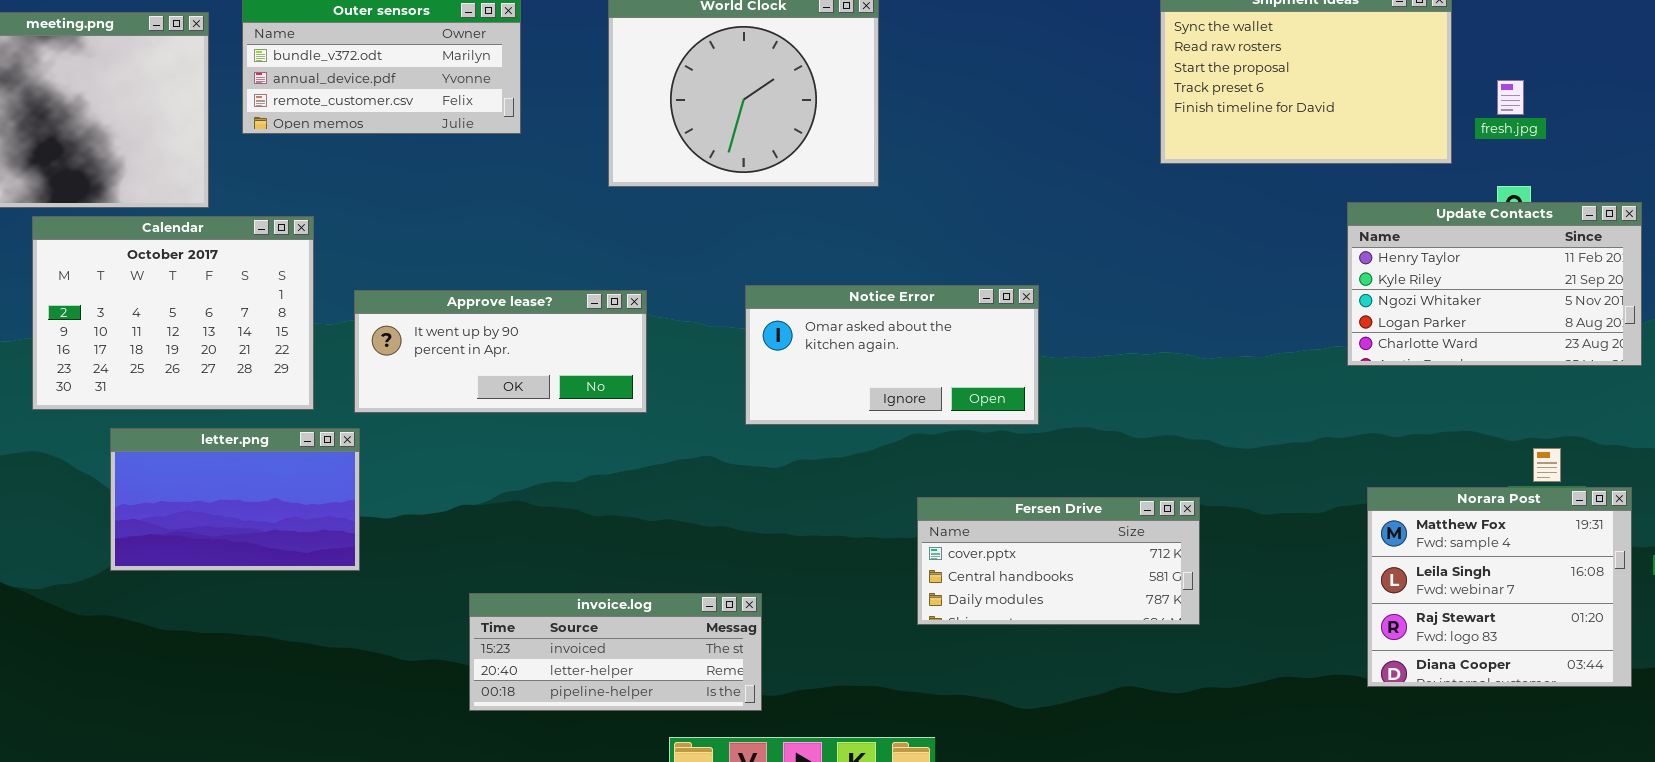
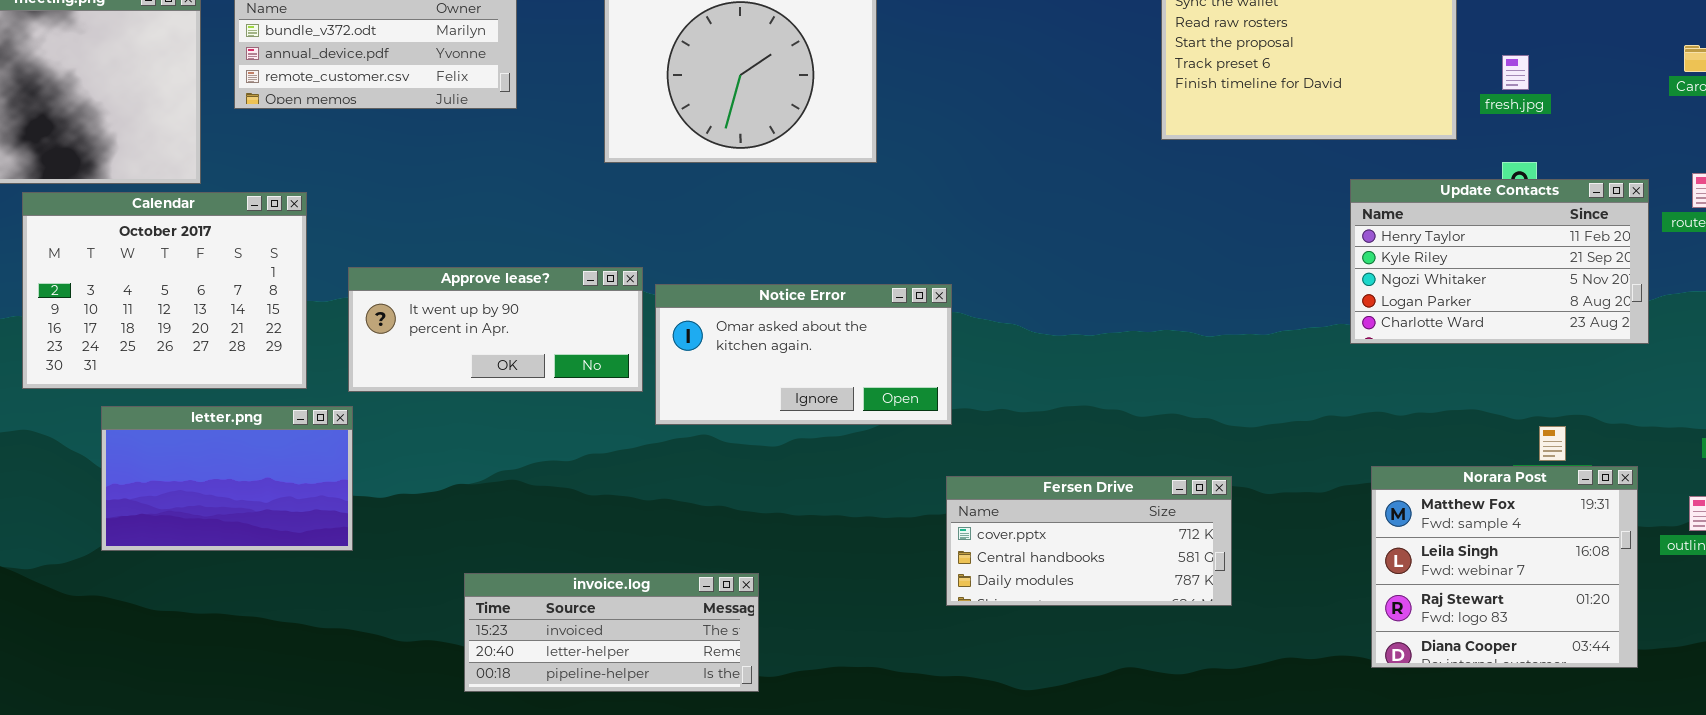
Notice Error: [745,285,1039,425] -> [655,284,952,425], moved
Fersen Drive: [917,497,1200,625] -> [946,476,1232,606], moved

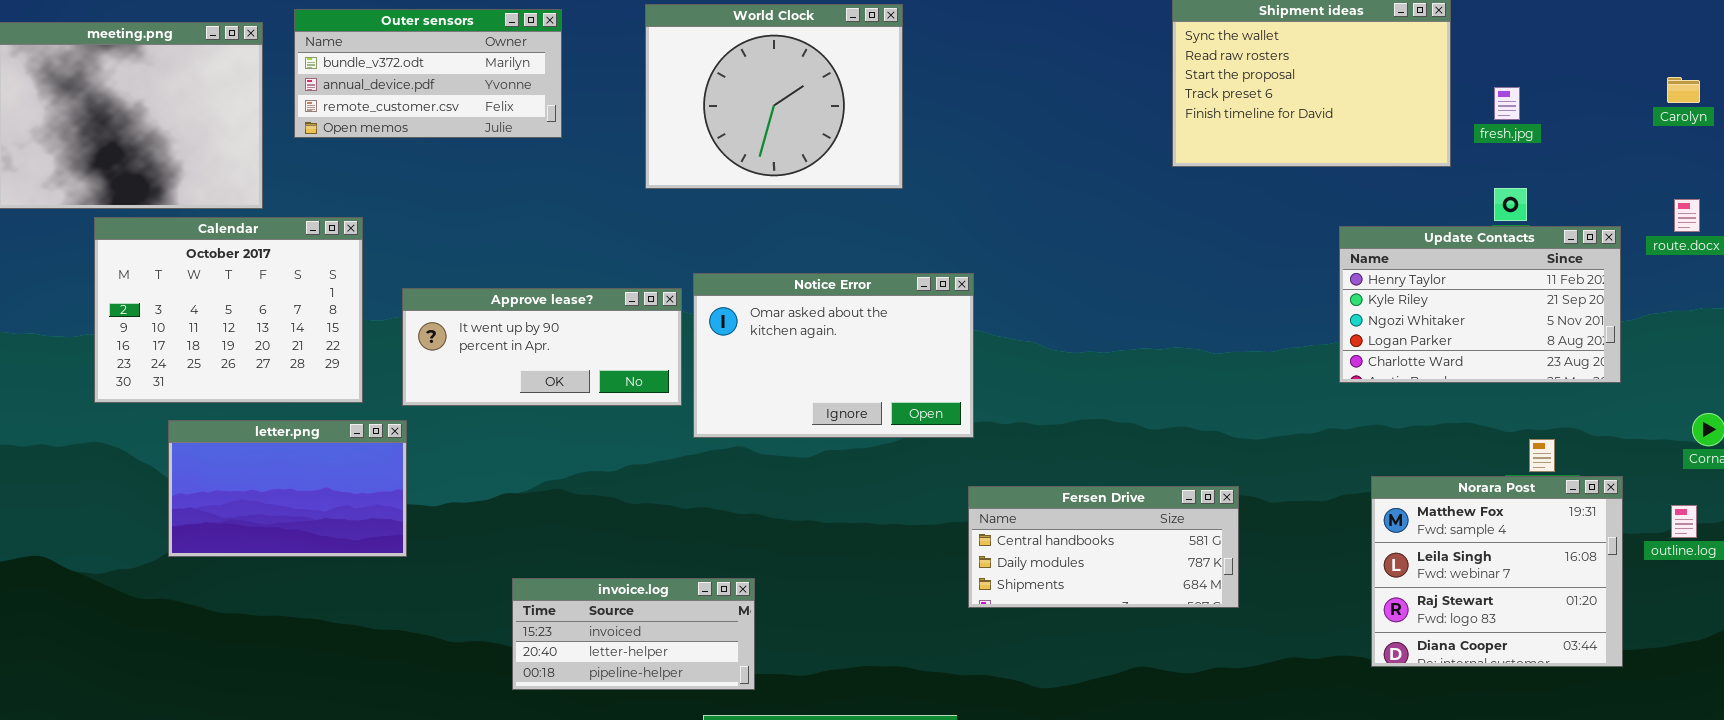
Update Contacts: [1350,179,1649,344] -> [1339,226,1621,383], moved
Notice Error: [655,284,952,425] -> [693,273,974,438], resized
Fersen Drive: [946,476,1232,606] -> [968,486,1239,608], scrolled down 1 row
invoice.log: [464,573,759,692] -> [512,578,755,690], resized

